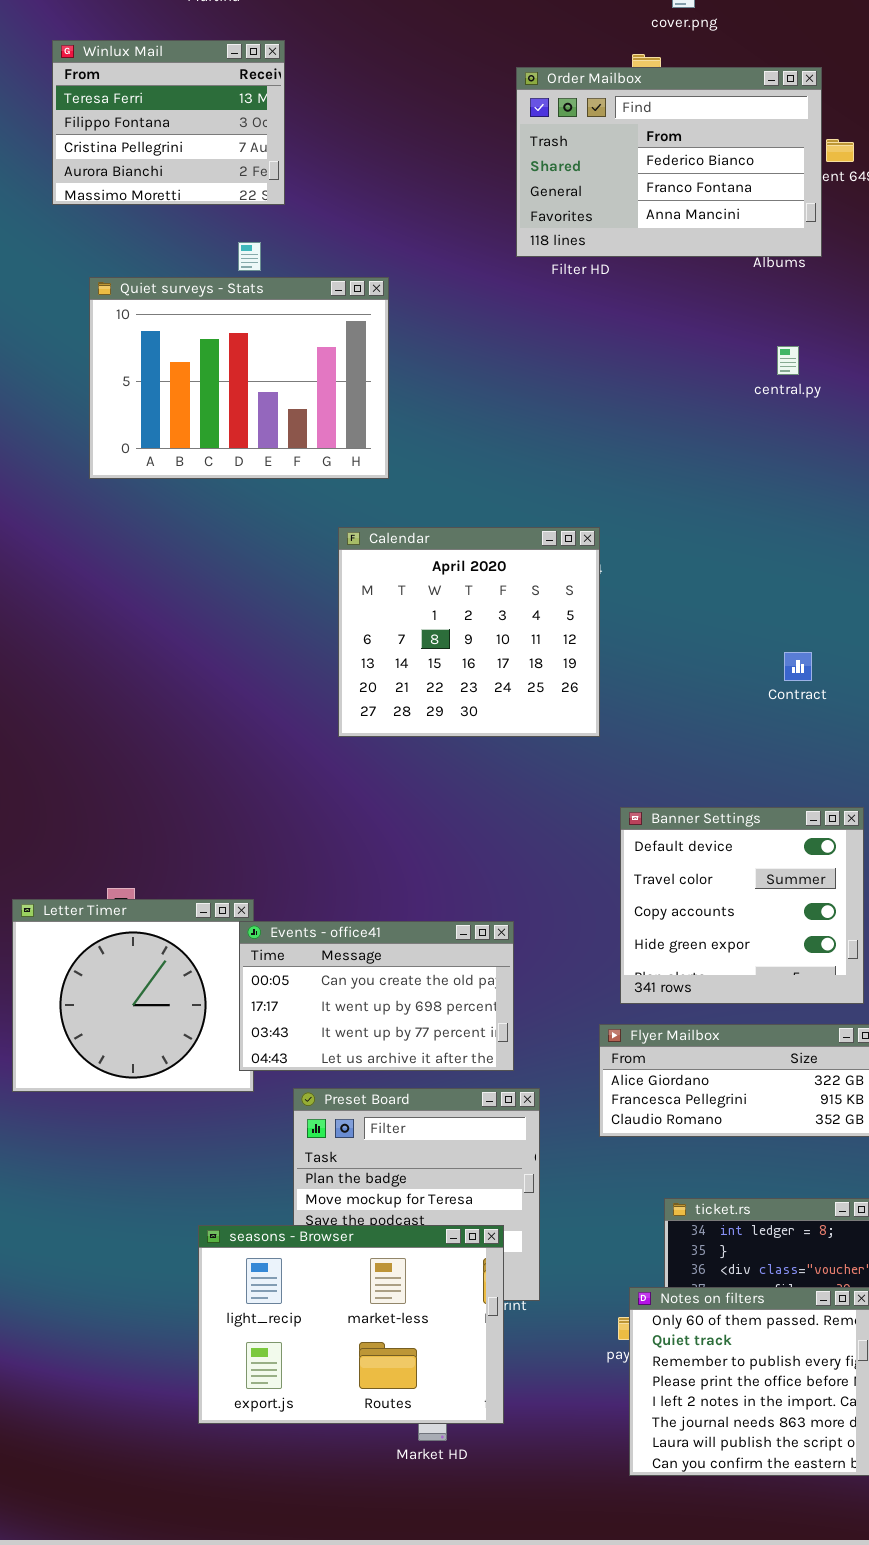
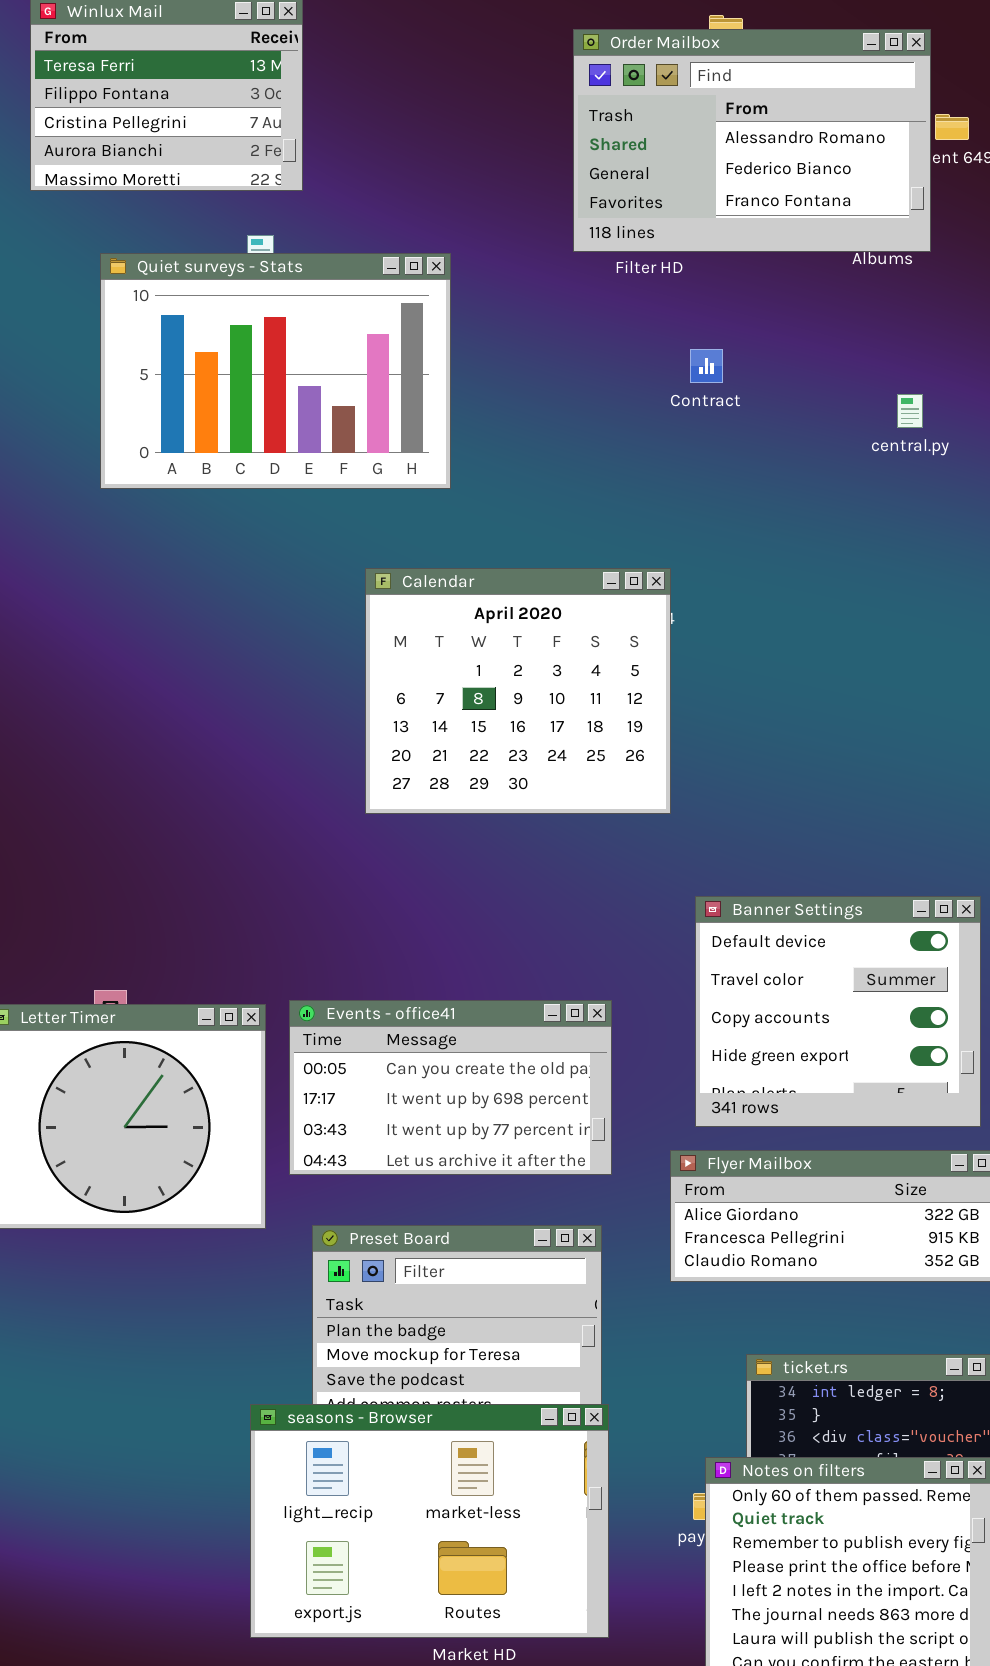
Order Mailbox: [516,67,822,257] -> [573,29,931,252], scrolled up 1 row
Quiet surveys - Stats: [89,277,389,479] -> [100,253,451,489], moved
central.py: [777,346,799,375] -> [897,394,923,428], moved
Contract: [784,652,812,681] -> [690,349,723,383], moved
Events - office41: [239,921,514,1071] -> [289,1000,612,1175], moved
seasons - Browser: [198,1225,504,1424] -> [250,1404,609,1638], moved

